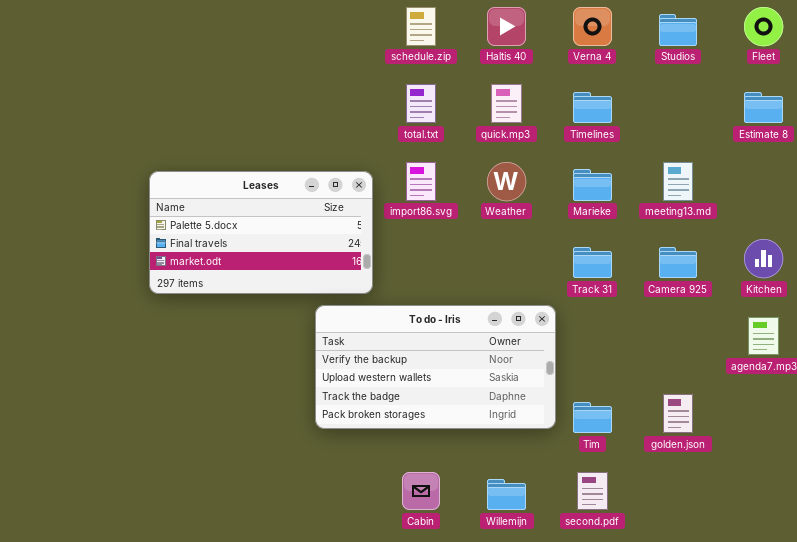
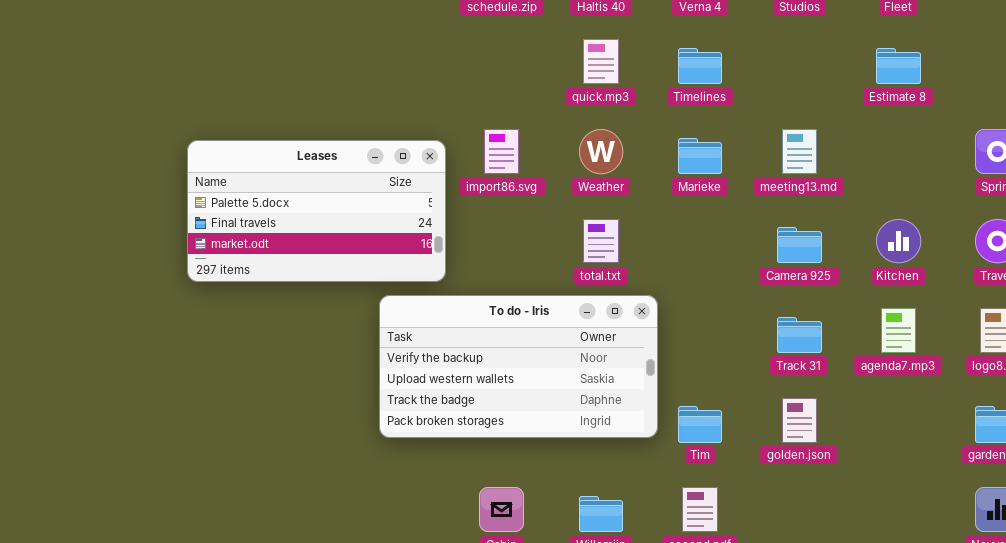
total.txt: [406,84,436,123] -> [583,219,619,263], moved
Track 31: [573,247,612,278] -> [777,317,822,353], moved

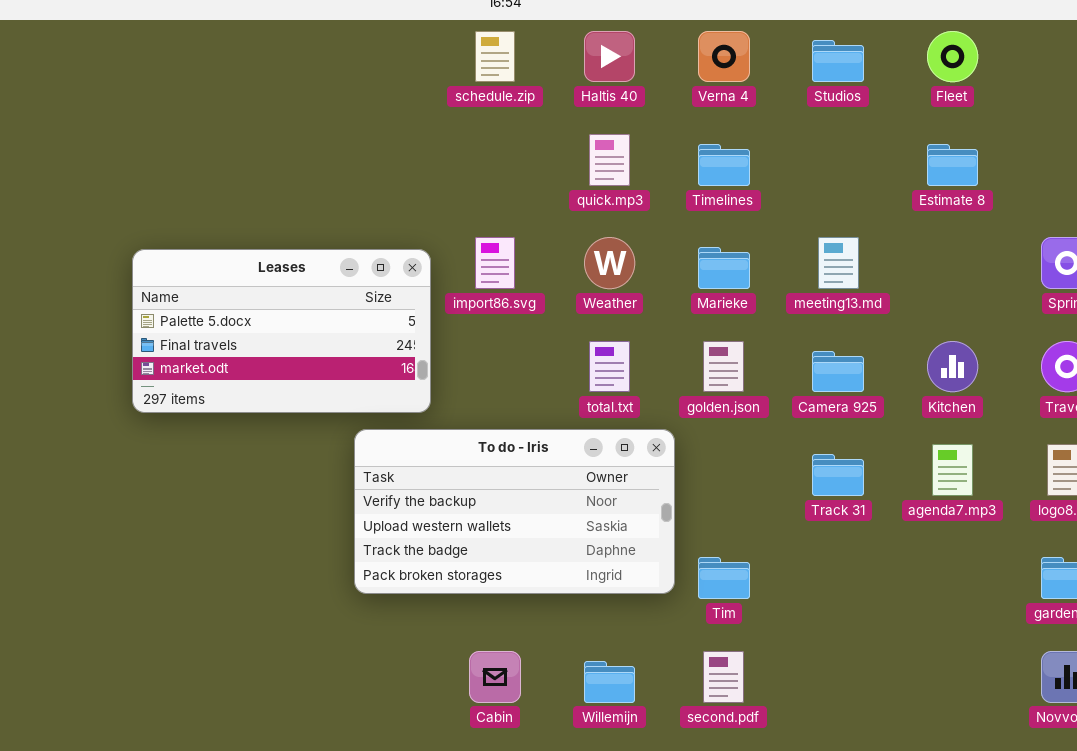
golden.json: [782,398,817,443] -> [703,341,744,392], moved

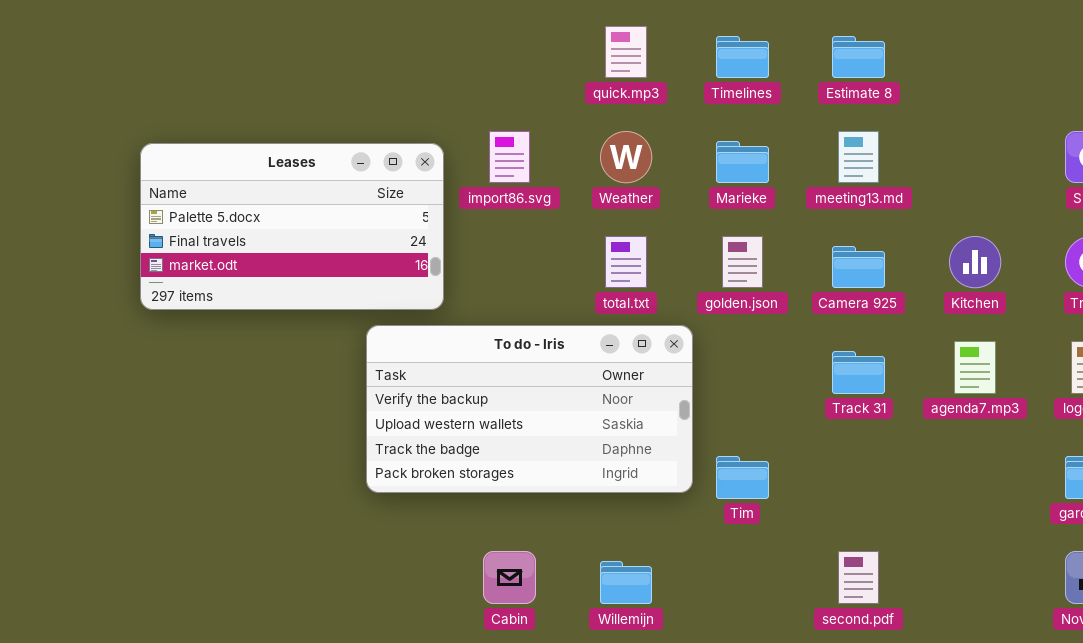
Estimate 8: [927,144,978,186] -> [832,36,885,78], moved
second.pdf: [703,651,744,703] -> [838,551,879,604], moved

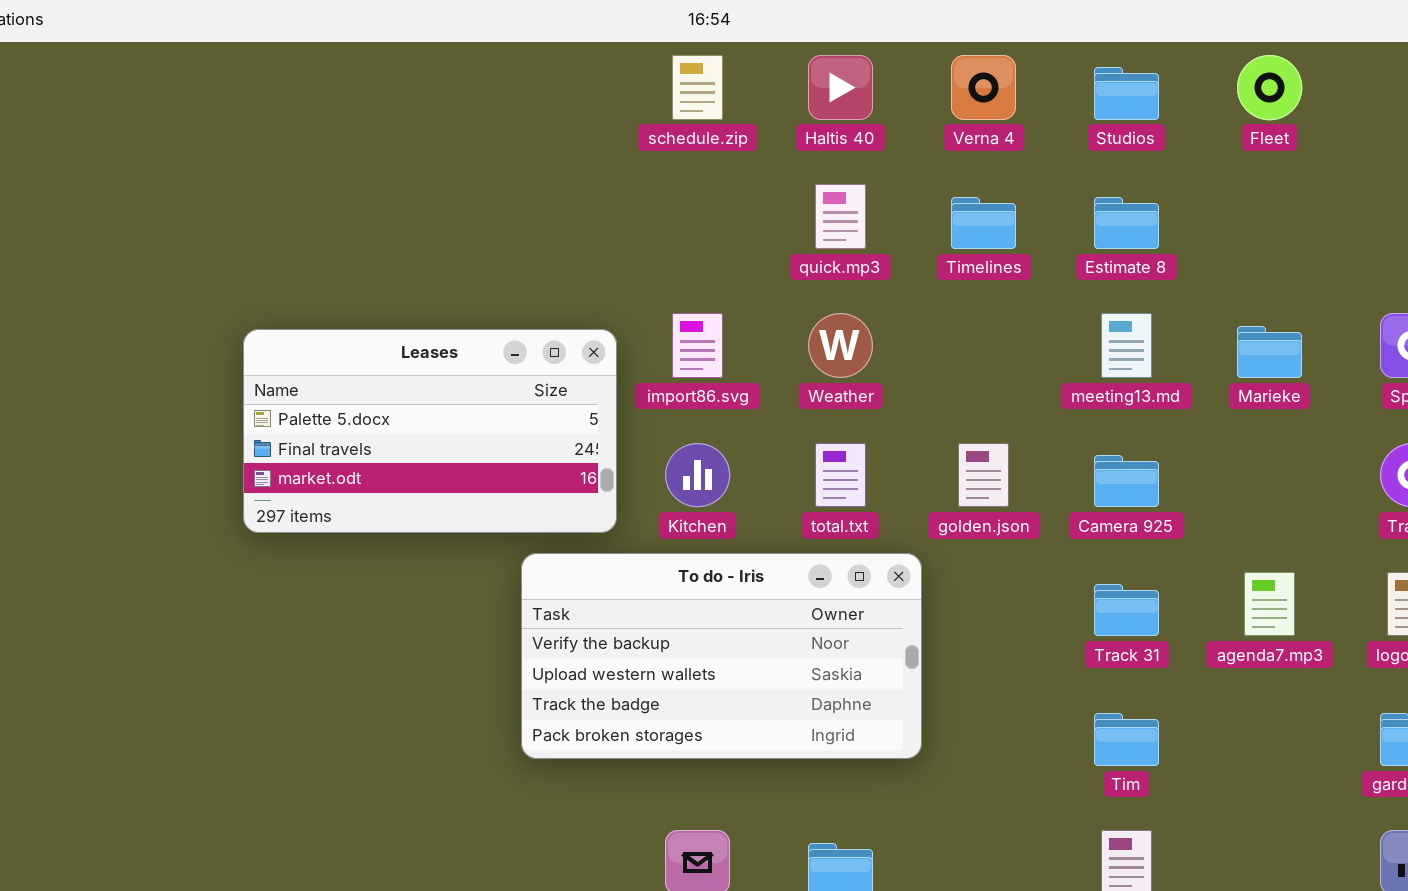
Marieke: [716,141,769,183] -> [1237,326,1302,378], moved
Kitchen: [949,236,1001,288] -> [665,443,730,507], moved
Tim: [716,456,769,499] -> [1094,713,1159,766], moved

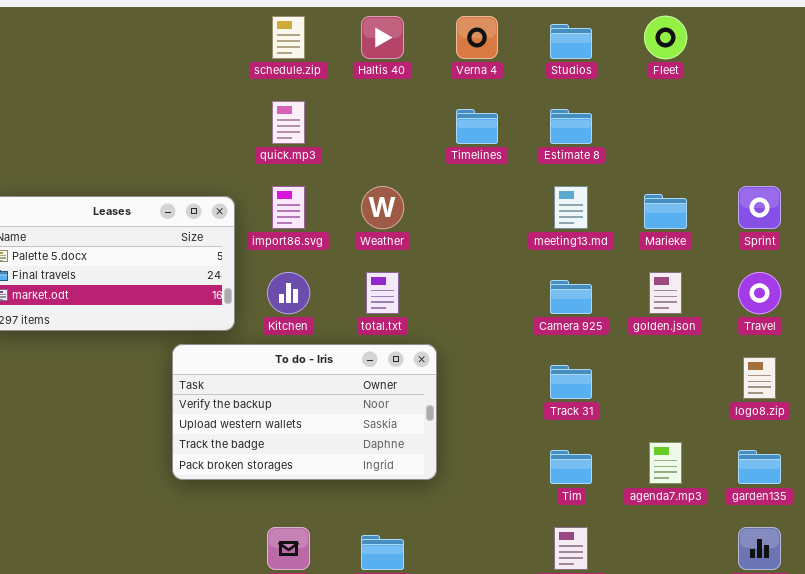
quick.mp3: [815,184,866,249] -> [272,101,305,144], moved
golden.json: [958,443,1009,507] -> [649,272,682,314], moved
agenda7.mp3: [1244,572,1295,636] -> [649,442,682,484], moved

